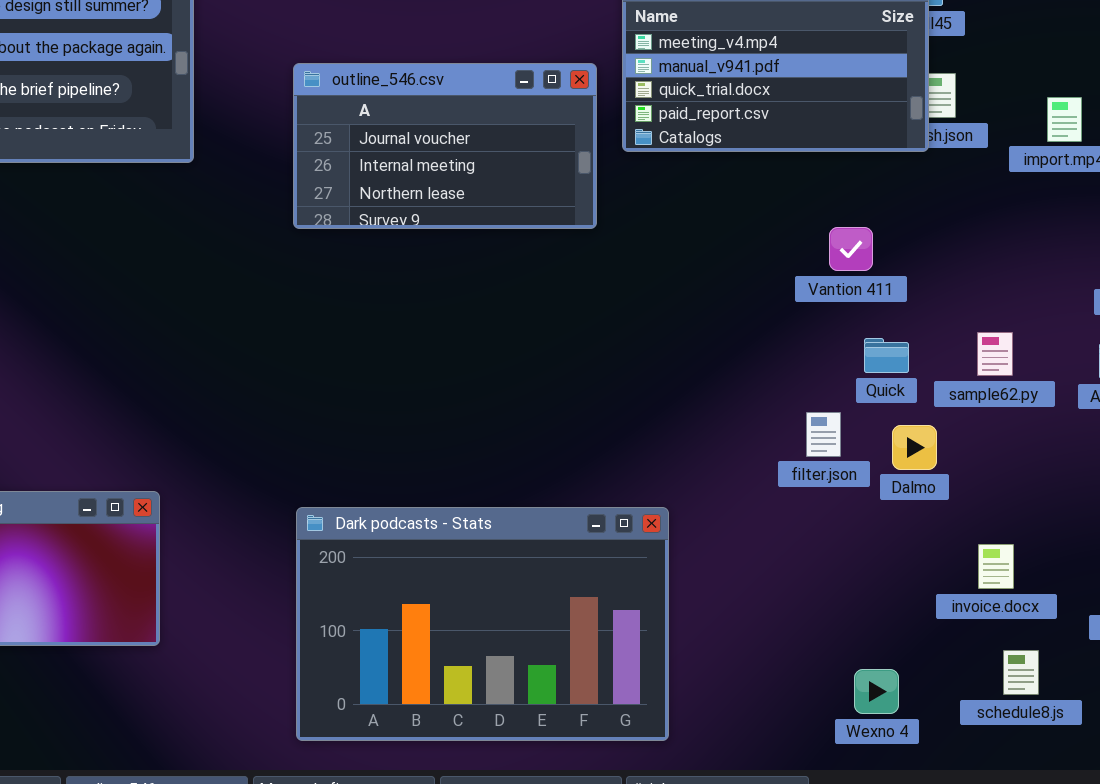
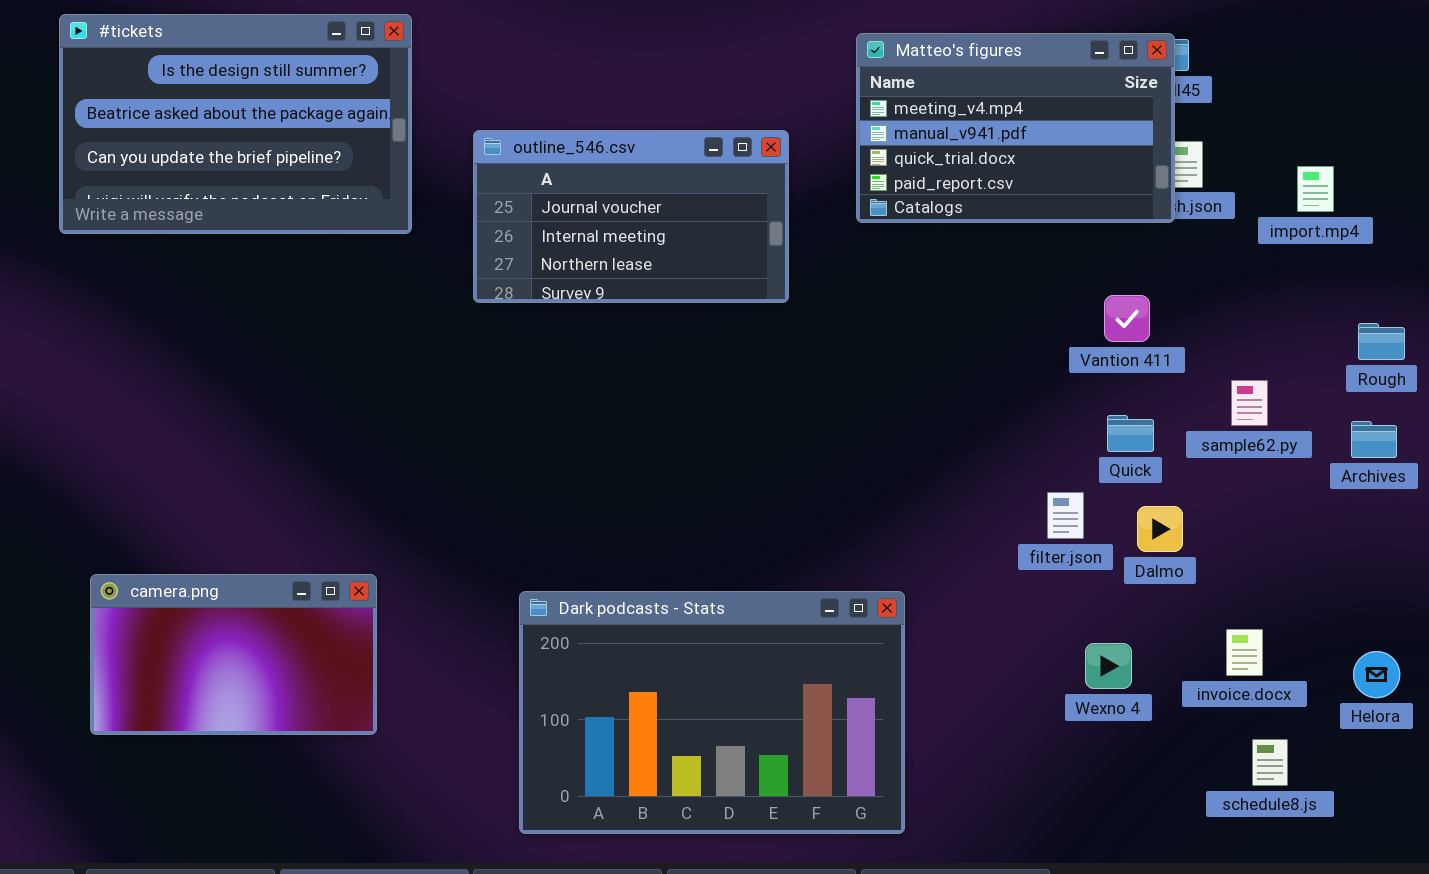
outline_546.csv: [293,63,597,229] -> [473,130,789,303], moved
Vantion 411: [829,227,873,271] -> [1104,295,1150,342], moved
sample62.py: [977,332,1013,376] -> [1231,380,1268,426], moved
Wexno 4: [854,669,899,714] -> [1085,643,1132,689], moved

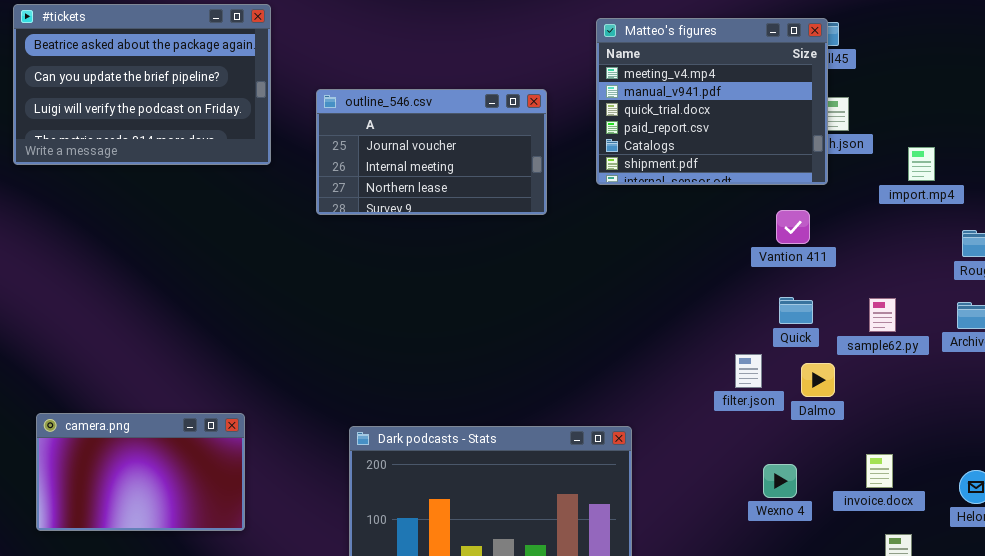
#tickets: [59,14,412,234] -> [13,4,271,165], scrolled down 1 row
Matteo's figures: [856,33,1175,223] -> [596,18,828,185], resized
import.mp4: [1297,166,1334,212] -> [908,147,935,181], moved
sample62.py: [1231,380,1268,426] -> [869,298,896,332], moved

